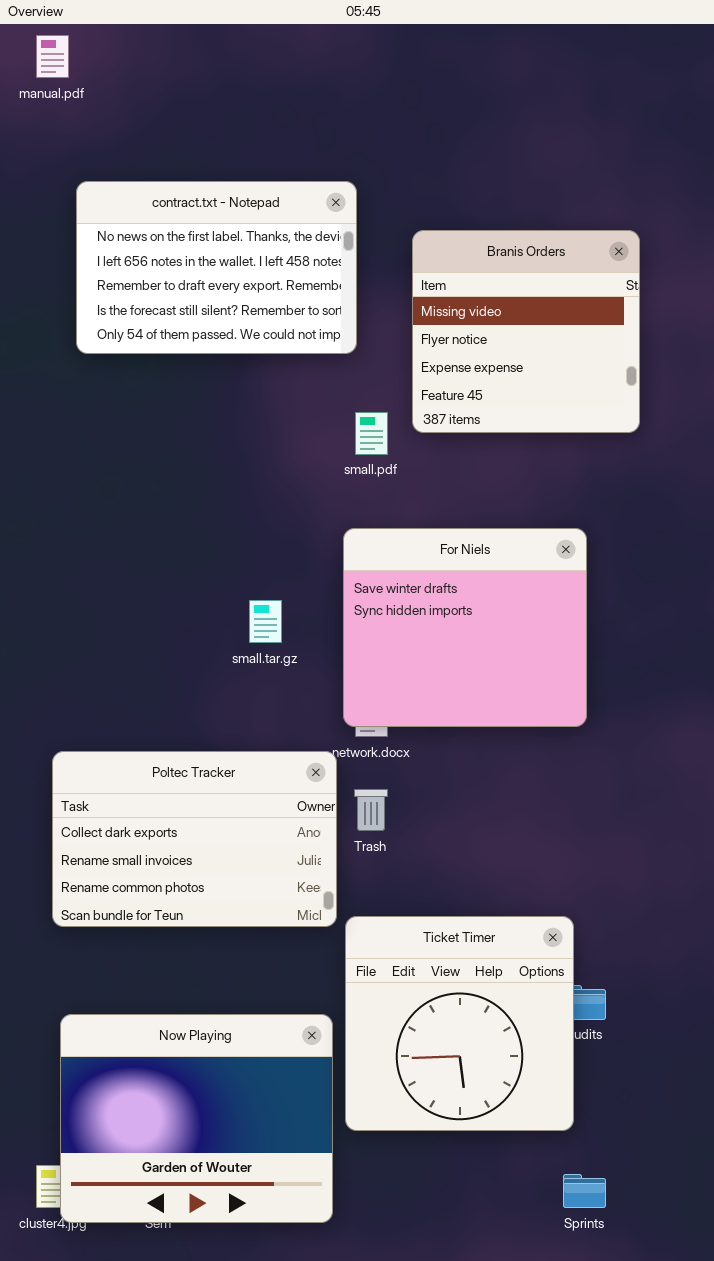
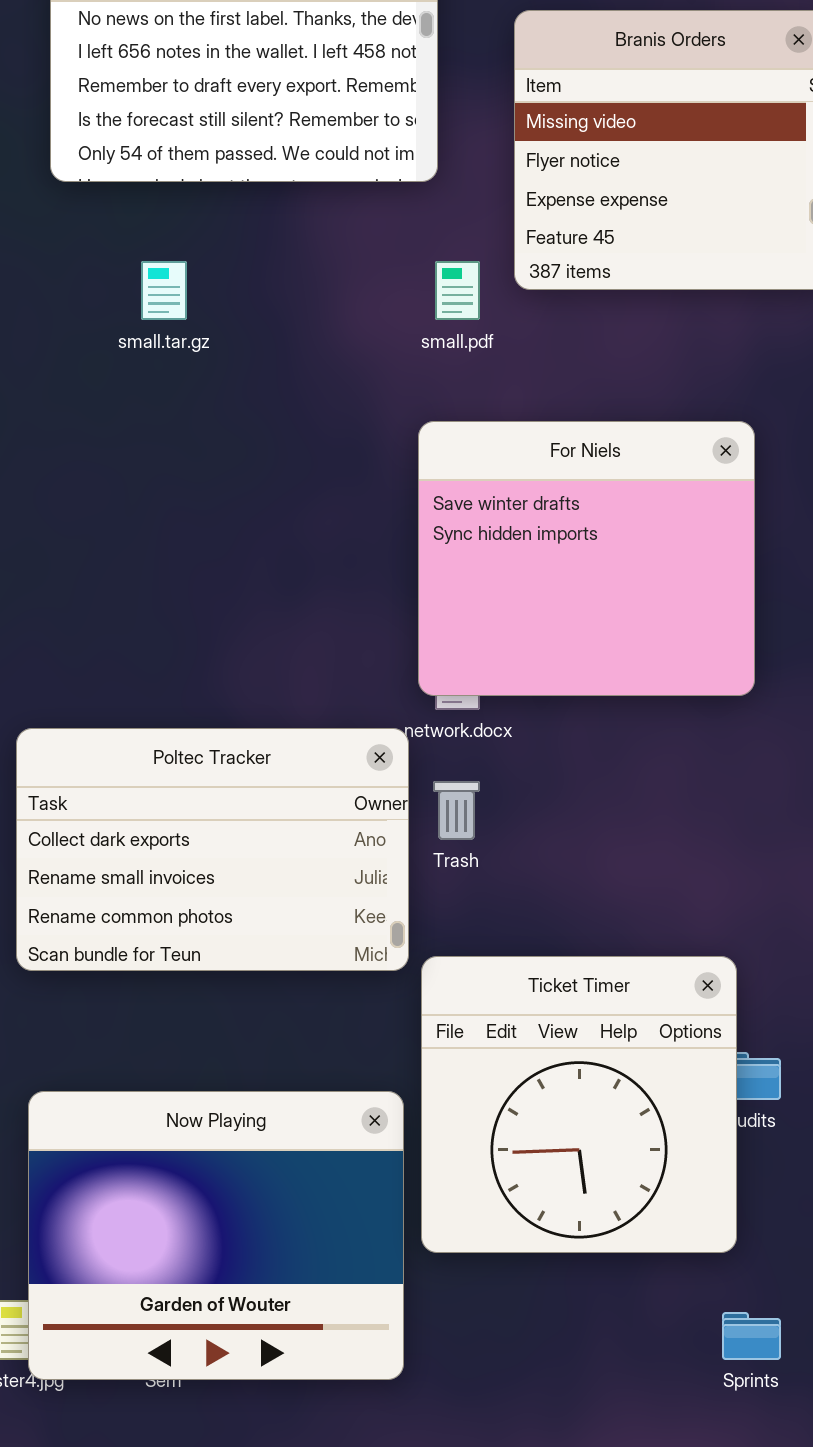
small.tar.gz: [249,600,282,643] -> [141,261,187,320], moved

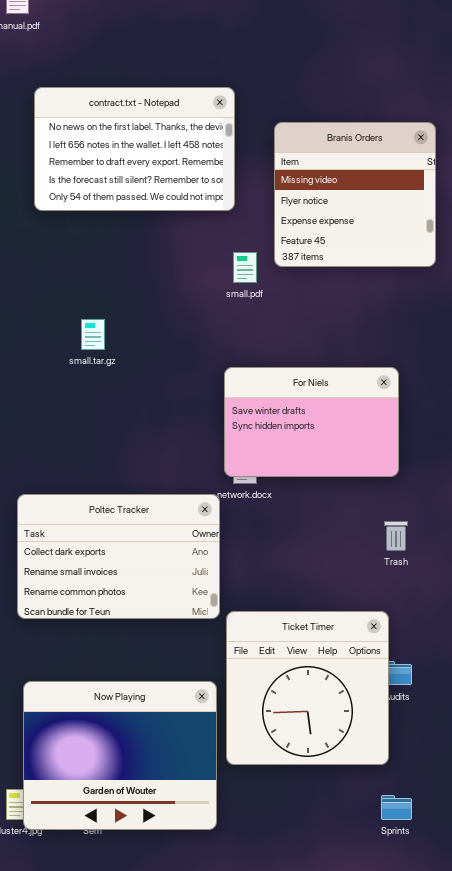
small.tar.gz: [141,261,187,320] -> [81,319,105,350], moved
For Niels: [418,421,755,696] -> [224,367,399,477], resized
Trash: [433,781,480,840] -> [384,521,408,551], moved

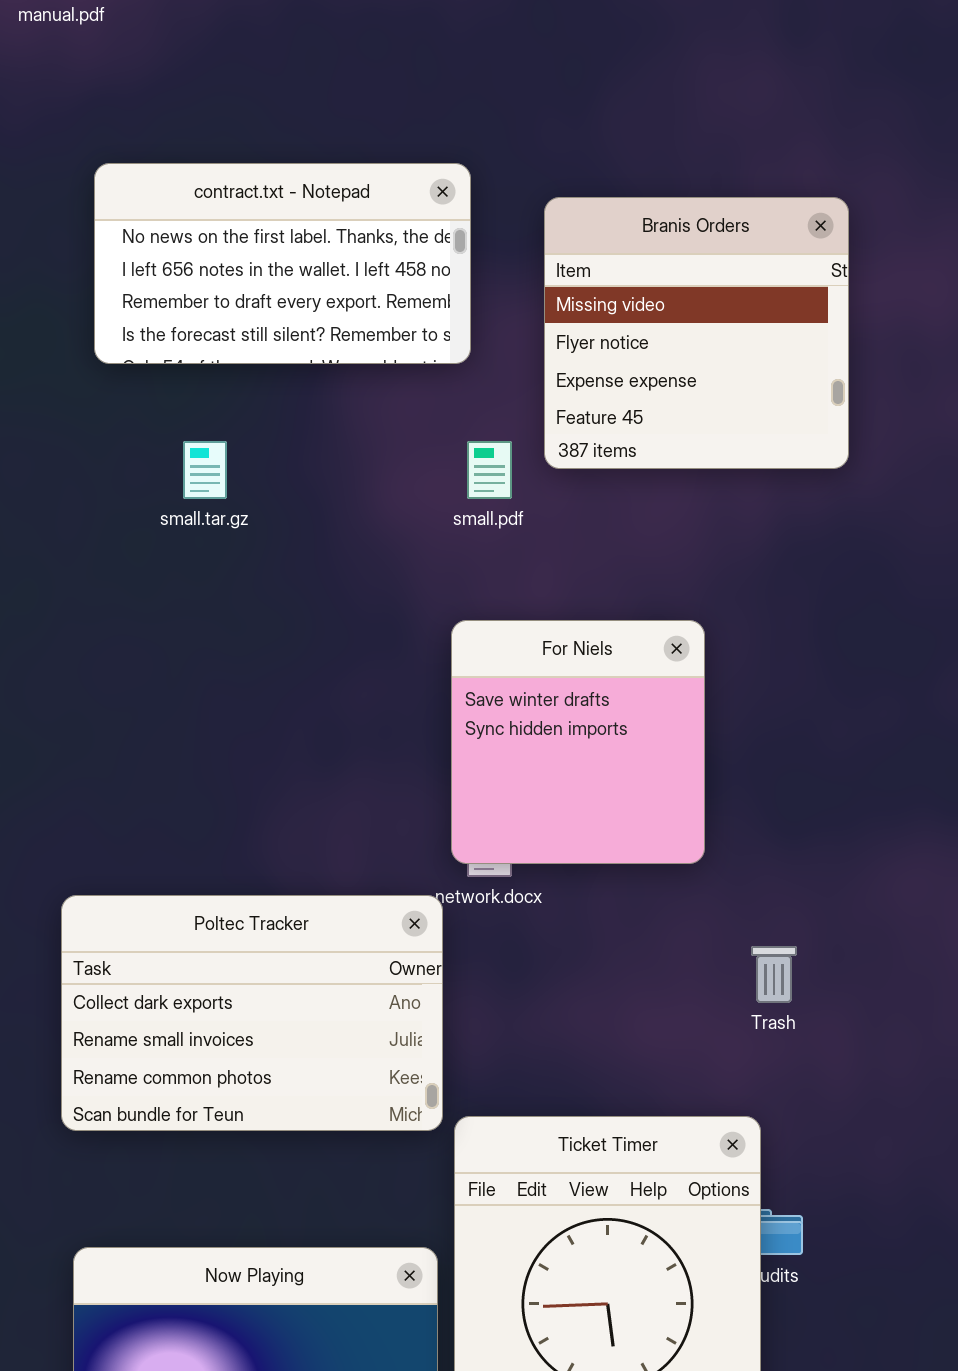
contract.txt - Notepad: [34,87,235,211] -> [94,163,471,364], resized
small.tar.gz: [81,319,105,350] -> [183,441,227,499], moved
For Niels: [224,367,399,477] -> [451,620,705,864], resized

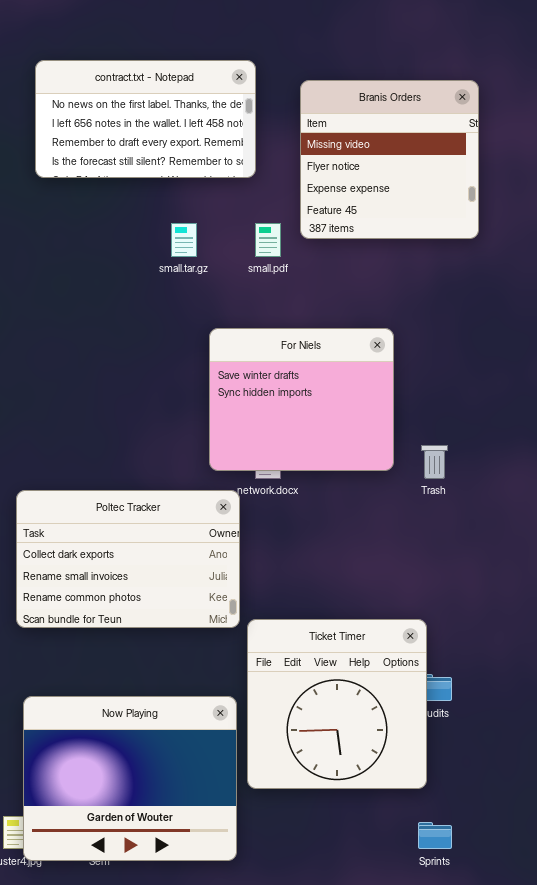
small.tar.gz: [183,441,227,499] -> [171,223,197,257], moved
For Niels: [451,620,705,864] -> [209,328,394,471], resized
Trash: [751,946,797,1003] -> [421,445,448,479], moved

